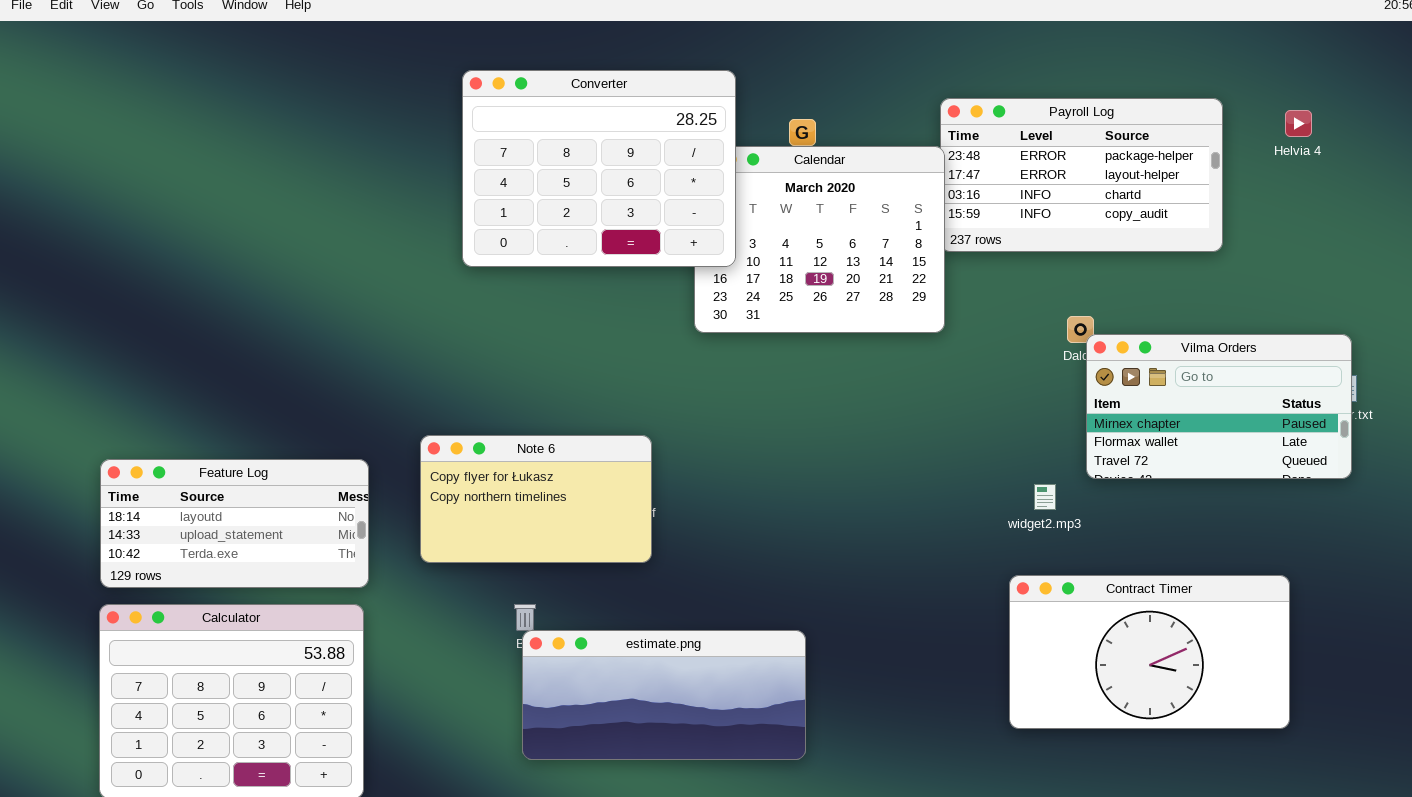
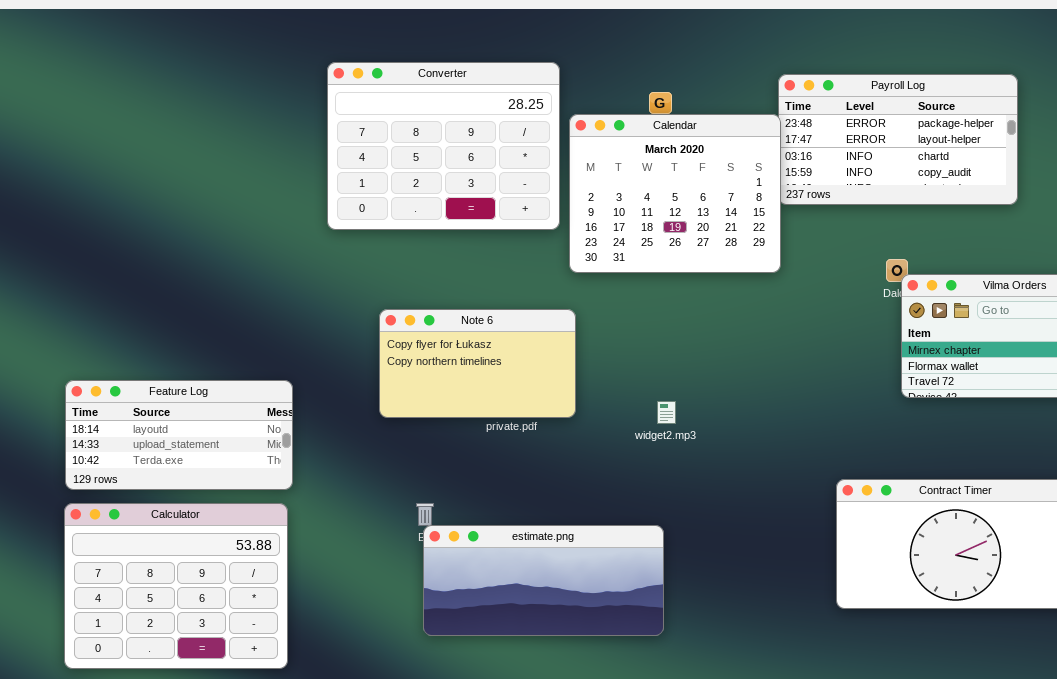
Converter: [462,70,736,267] -> [327,62,560,230], moved
Note 6: [420,435,652,563] -> [379,309,576,418], moved
widget2.mp3: [1034,484,1056,510] -> [657,401,676,424], moved

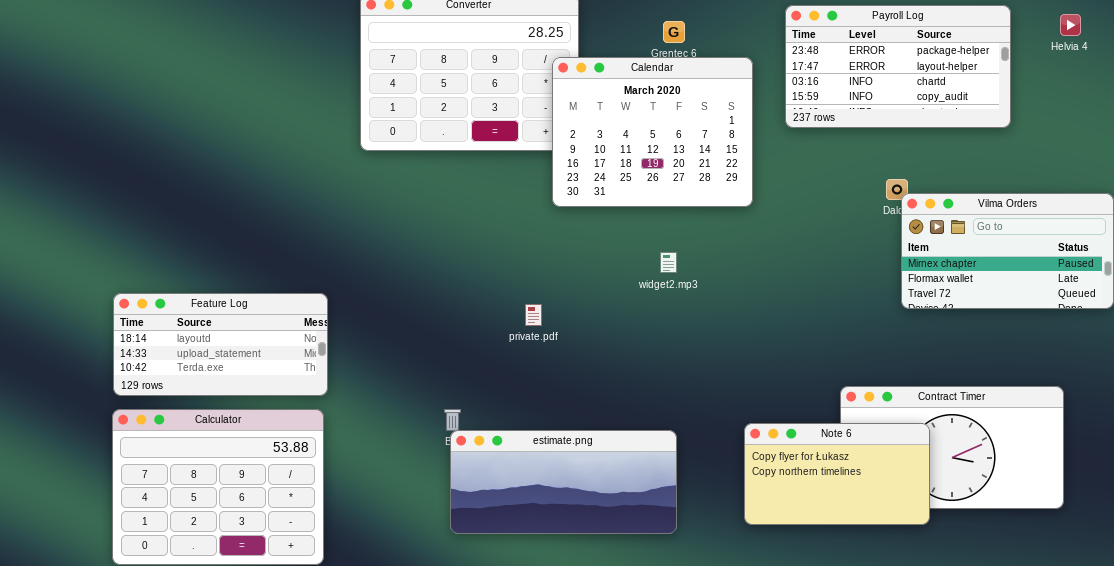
Calendar: [569,114,781,273] -> [552,57,753,207], moved
Note 6: [379,309,576,418] -> [744,423,930,525], moved
widget2.mp3: [657,401,676,424] -> [660,252,677,273], moved

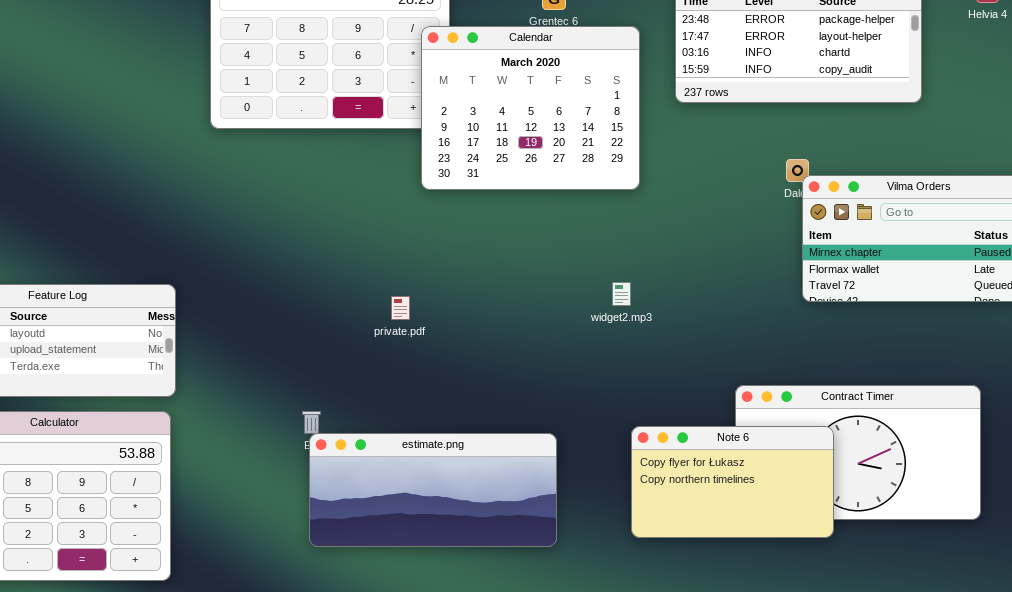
widget2.mp3: [660,252,677,273] -> [612,282,631,306], moved

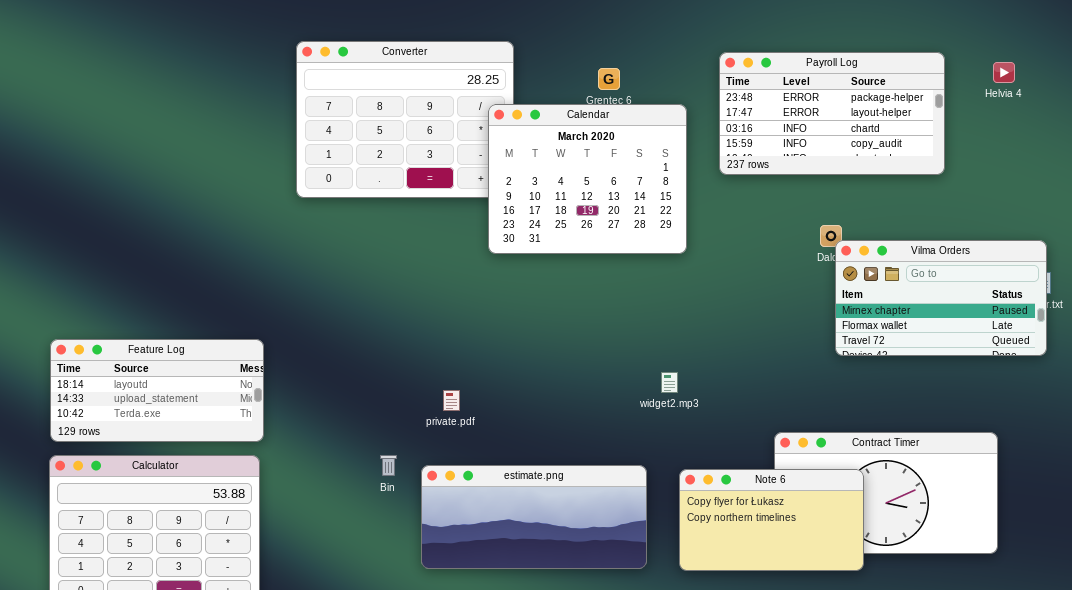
widget2.mp3: [612,282,631,306] -> [661,372,678,393], moved
private.pdf: [391,296,410,320] -> [443,390,460,411], moved
estimate.png: [309,433,557,547] -> [421,465,647,569], moved

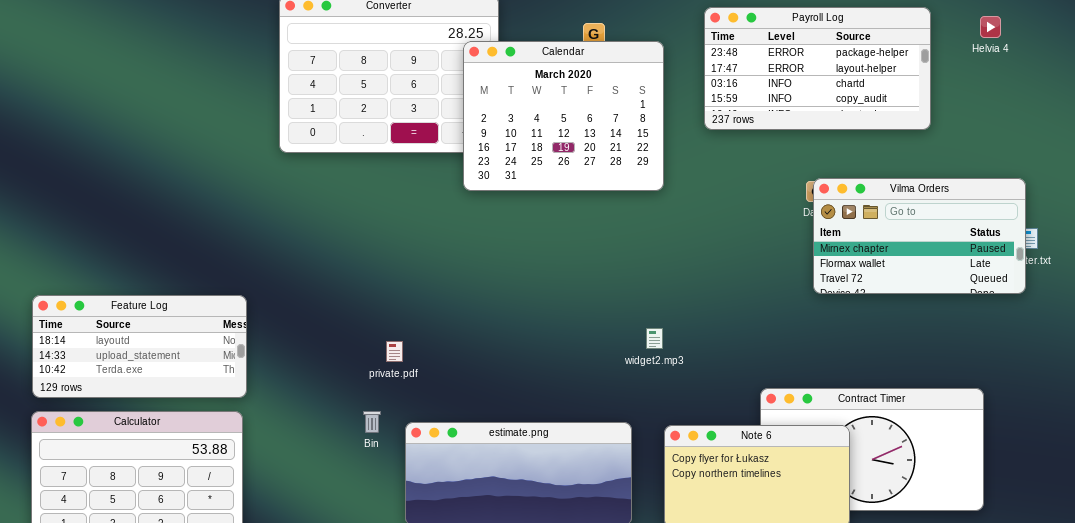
Calendar: [488,104,687,254] -> [463,41,664,191], moved
Vilma Orders: [835,240,1047,356] -> [813,178,1026,294], moved
private.pdf: [443,390,460,411] -> [386,341,403,362], moved

